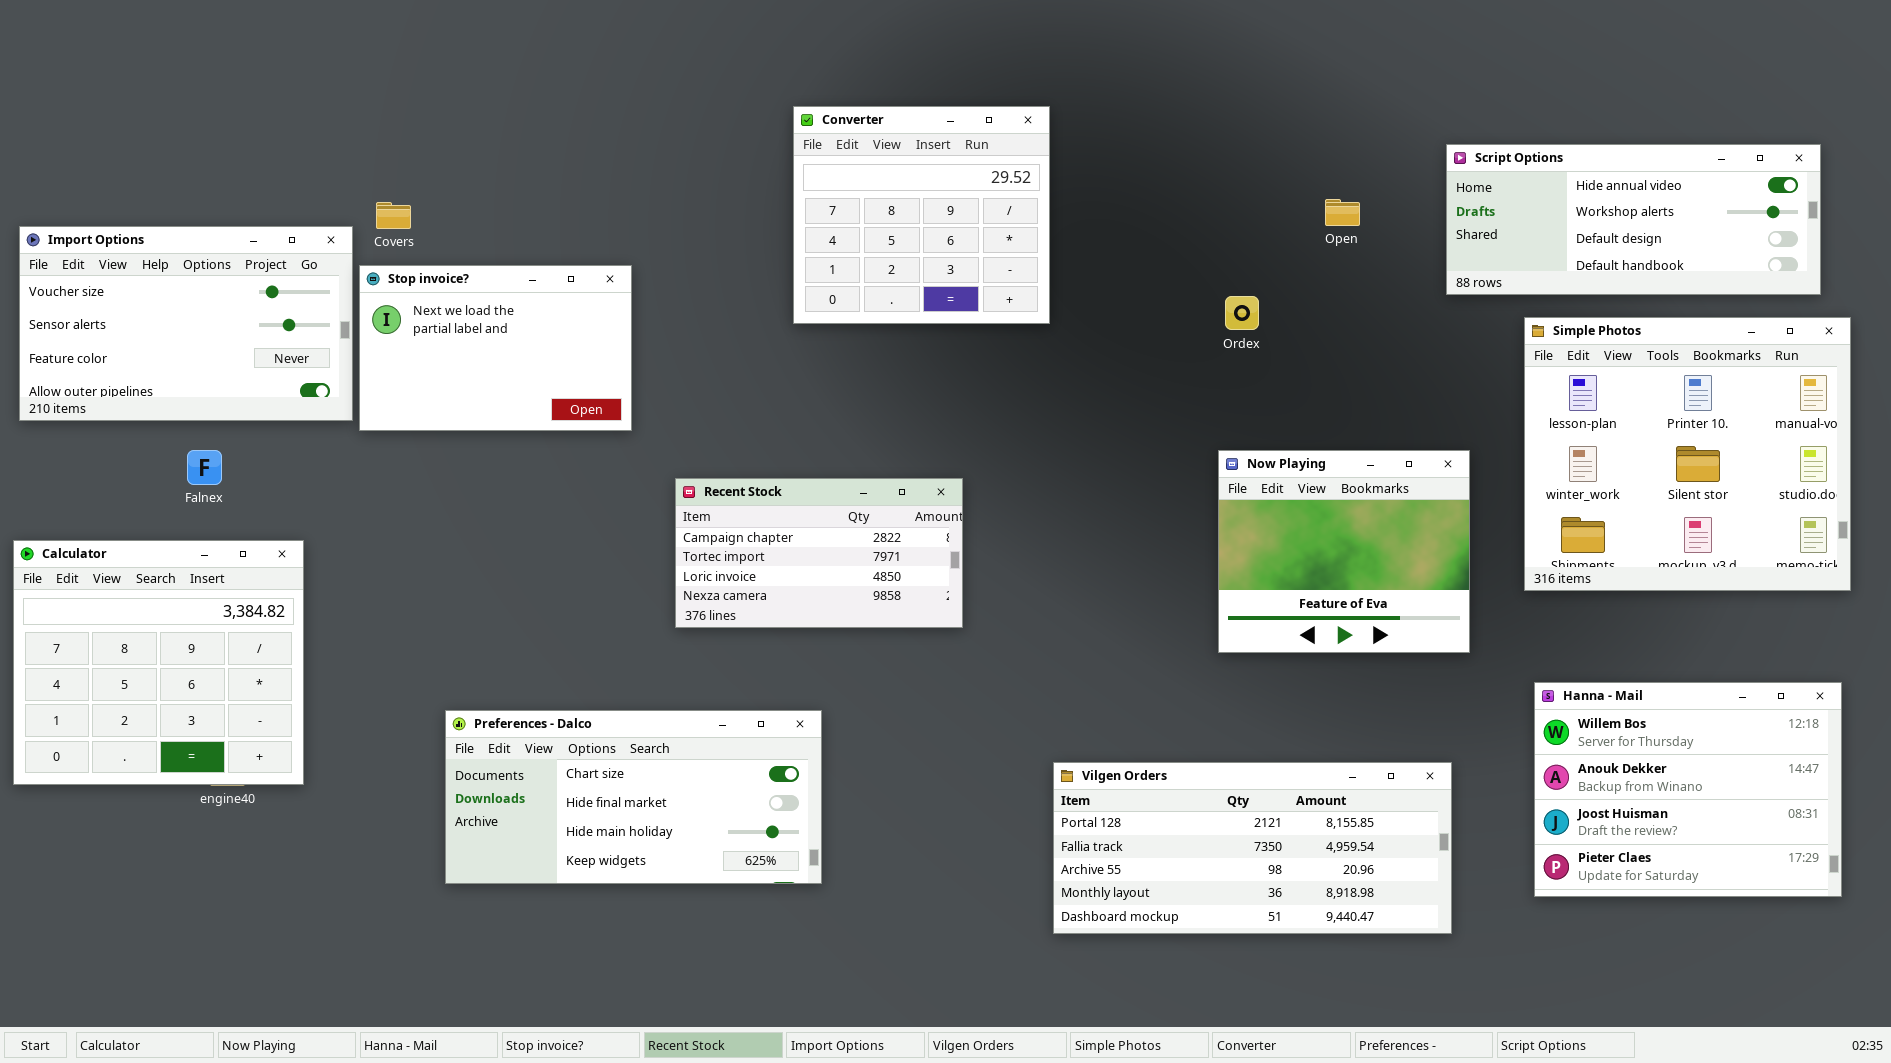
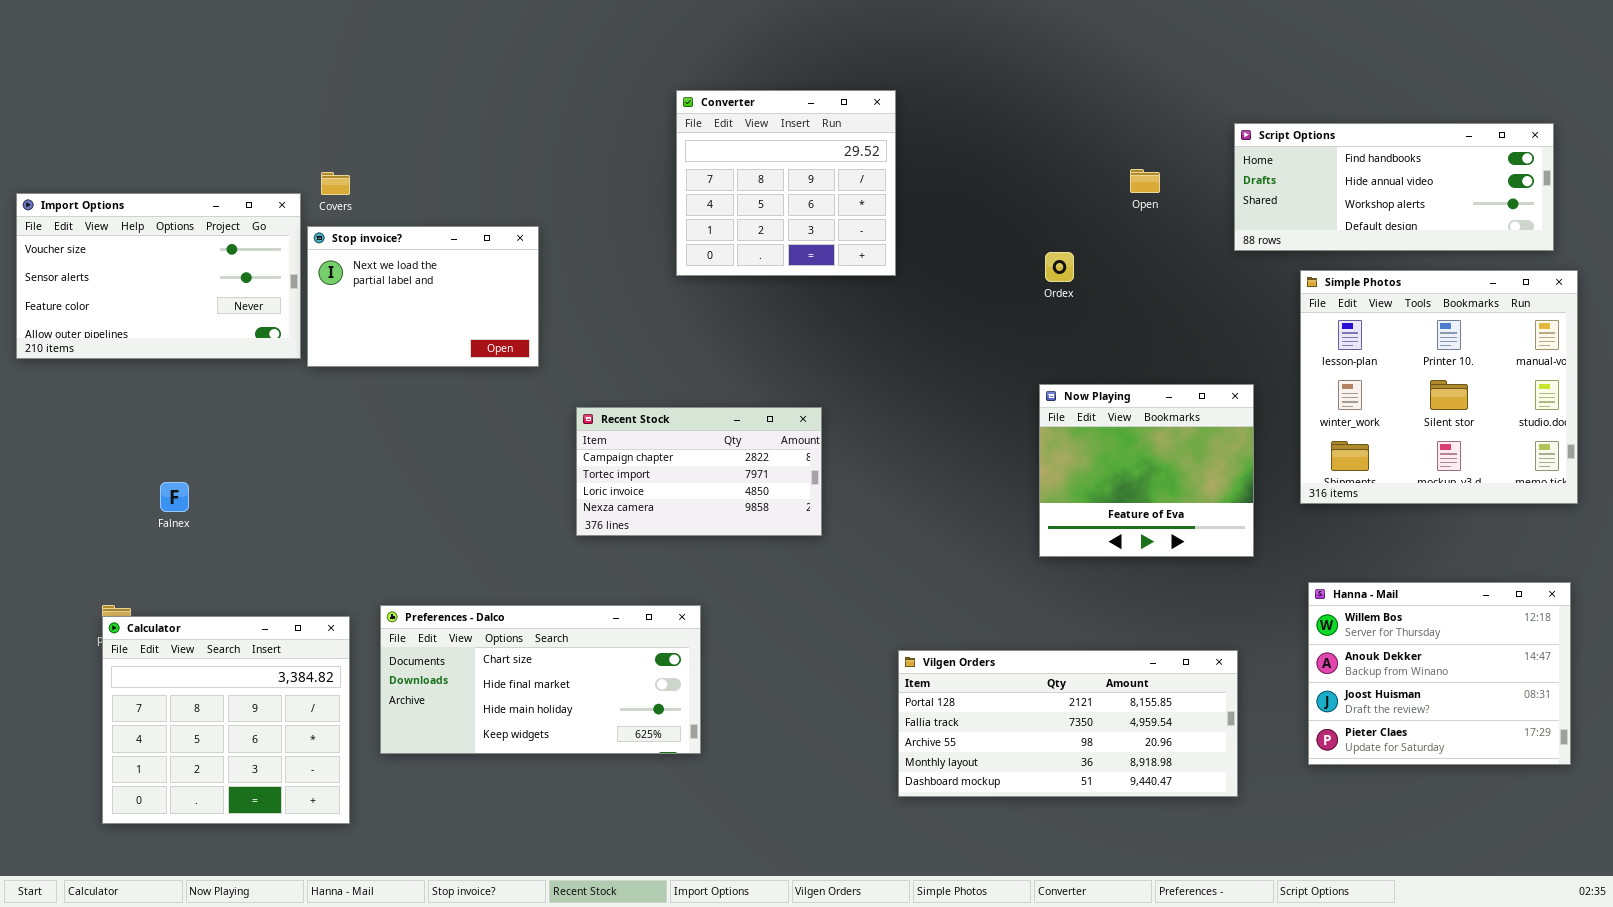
Script Options: [1446,144,1821,295] -> [1234,123,1554,251], scrolled up 1 row
Falnex: [187,450,222,485] -> [160,482,189,512], moved
Calculator: [13,540,304,785] -> [102,616,350,824], moved

